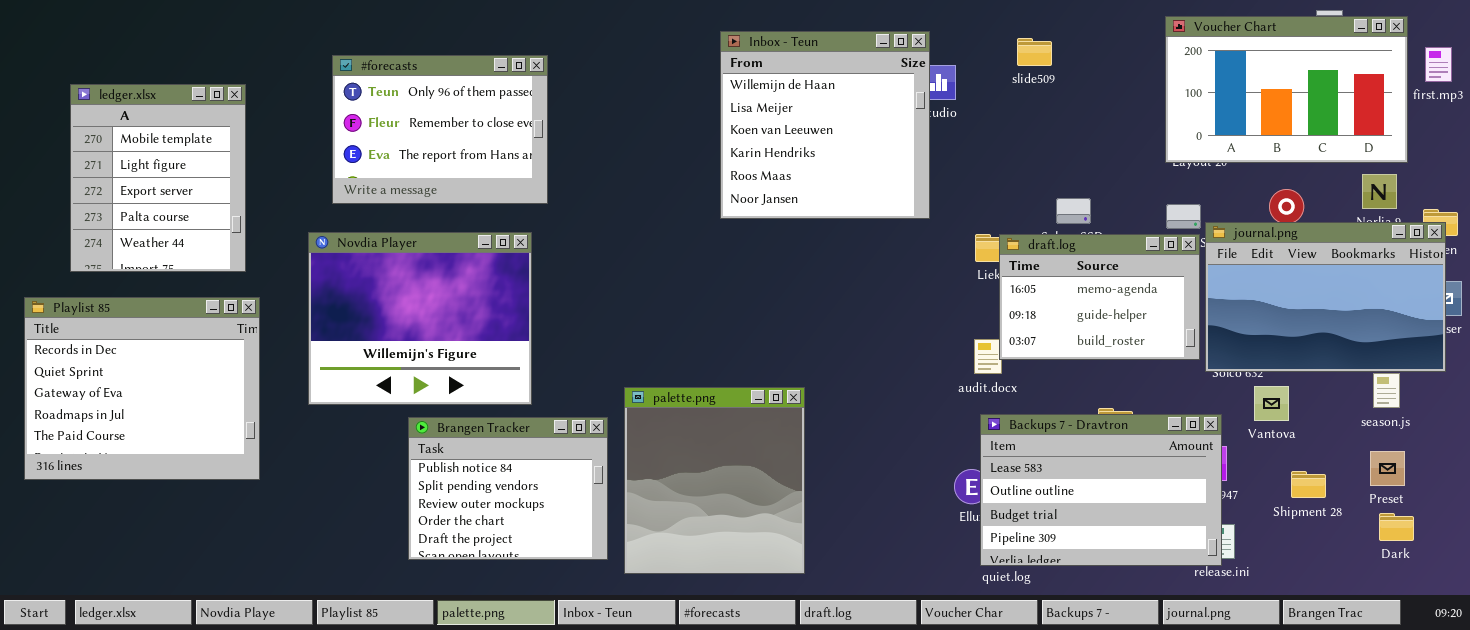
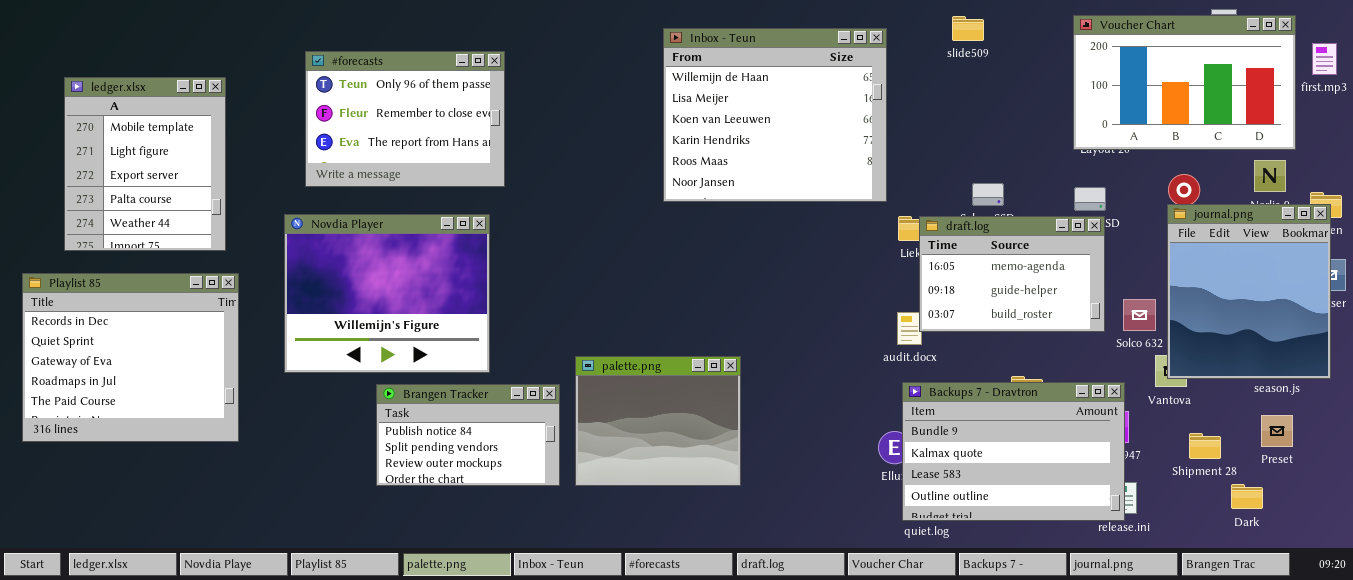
Inbox - Teun: [720,31,930,219] -> [663,28,887,202], resized
slide509: [1017,38,1052,66] -> [952,16,984,41], moved
journal.png: [1205,222,1446,372] -> [1167,204,1331,379], resized
palette.png: [624,387,805,574] -> [575,356,741,486], resized
Backups 7 - Dravtron: [980,414,1222,566] -> [902,382,1125,521], scrolled up 2 rows
Brangen Tracker: [408,417,608,560] -> [376,384,560,486], resized
Dark: [1379,513,1414,541] -> [1231,484,1263,509], moved

